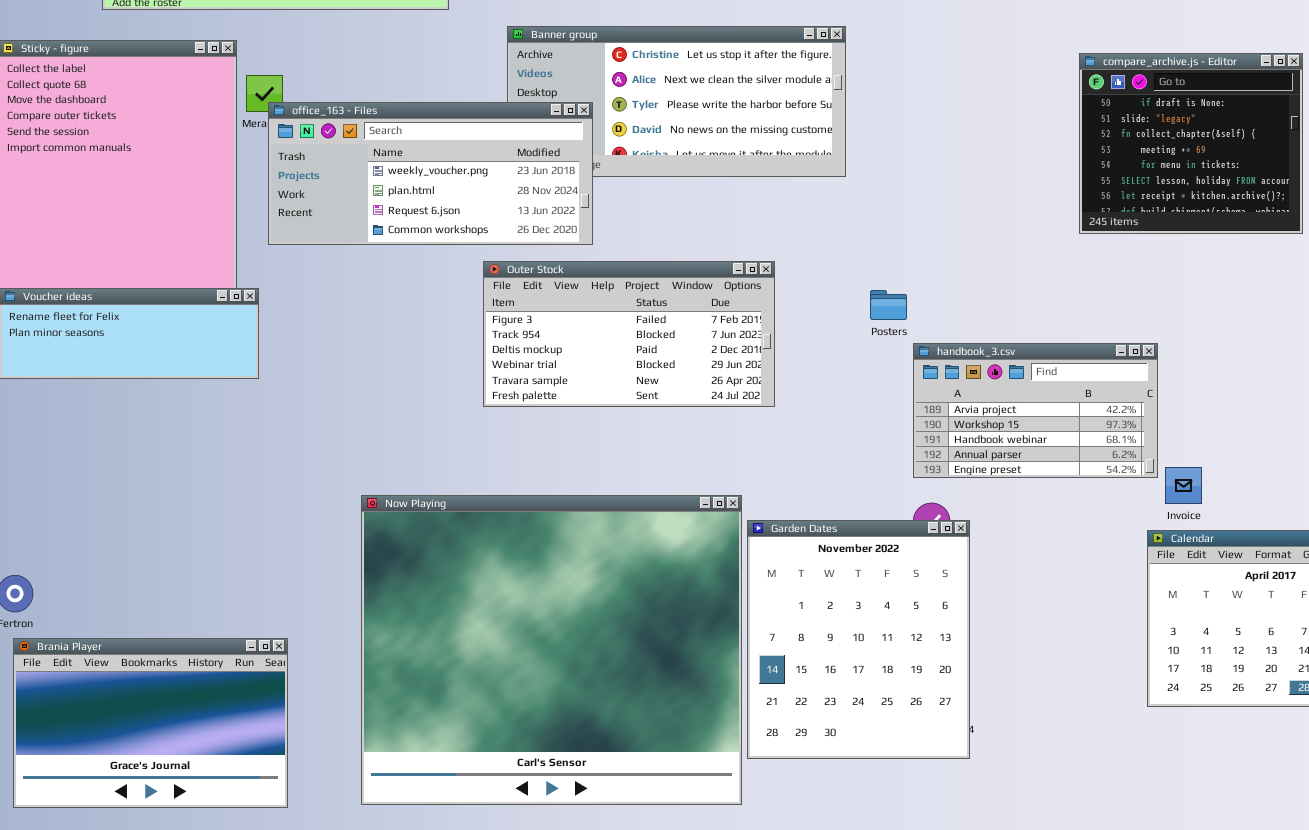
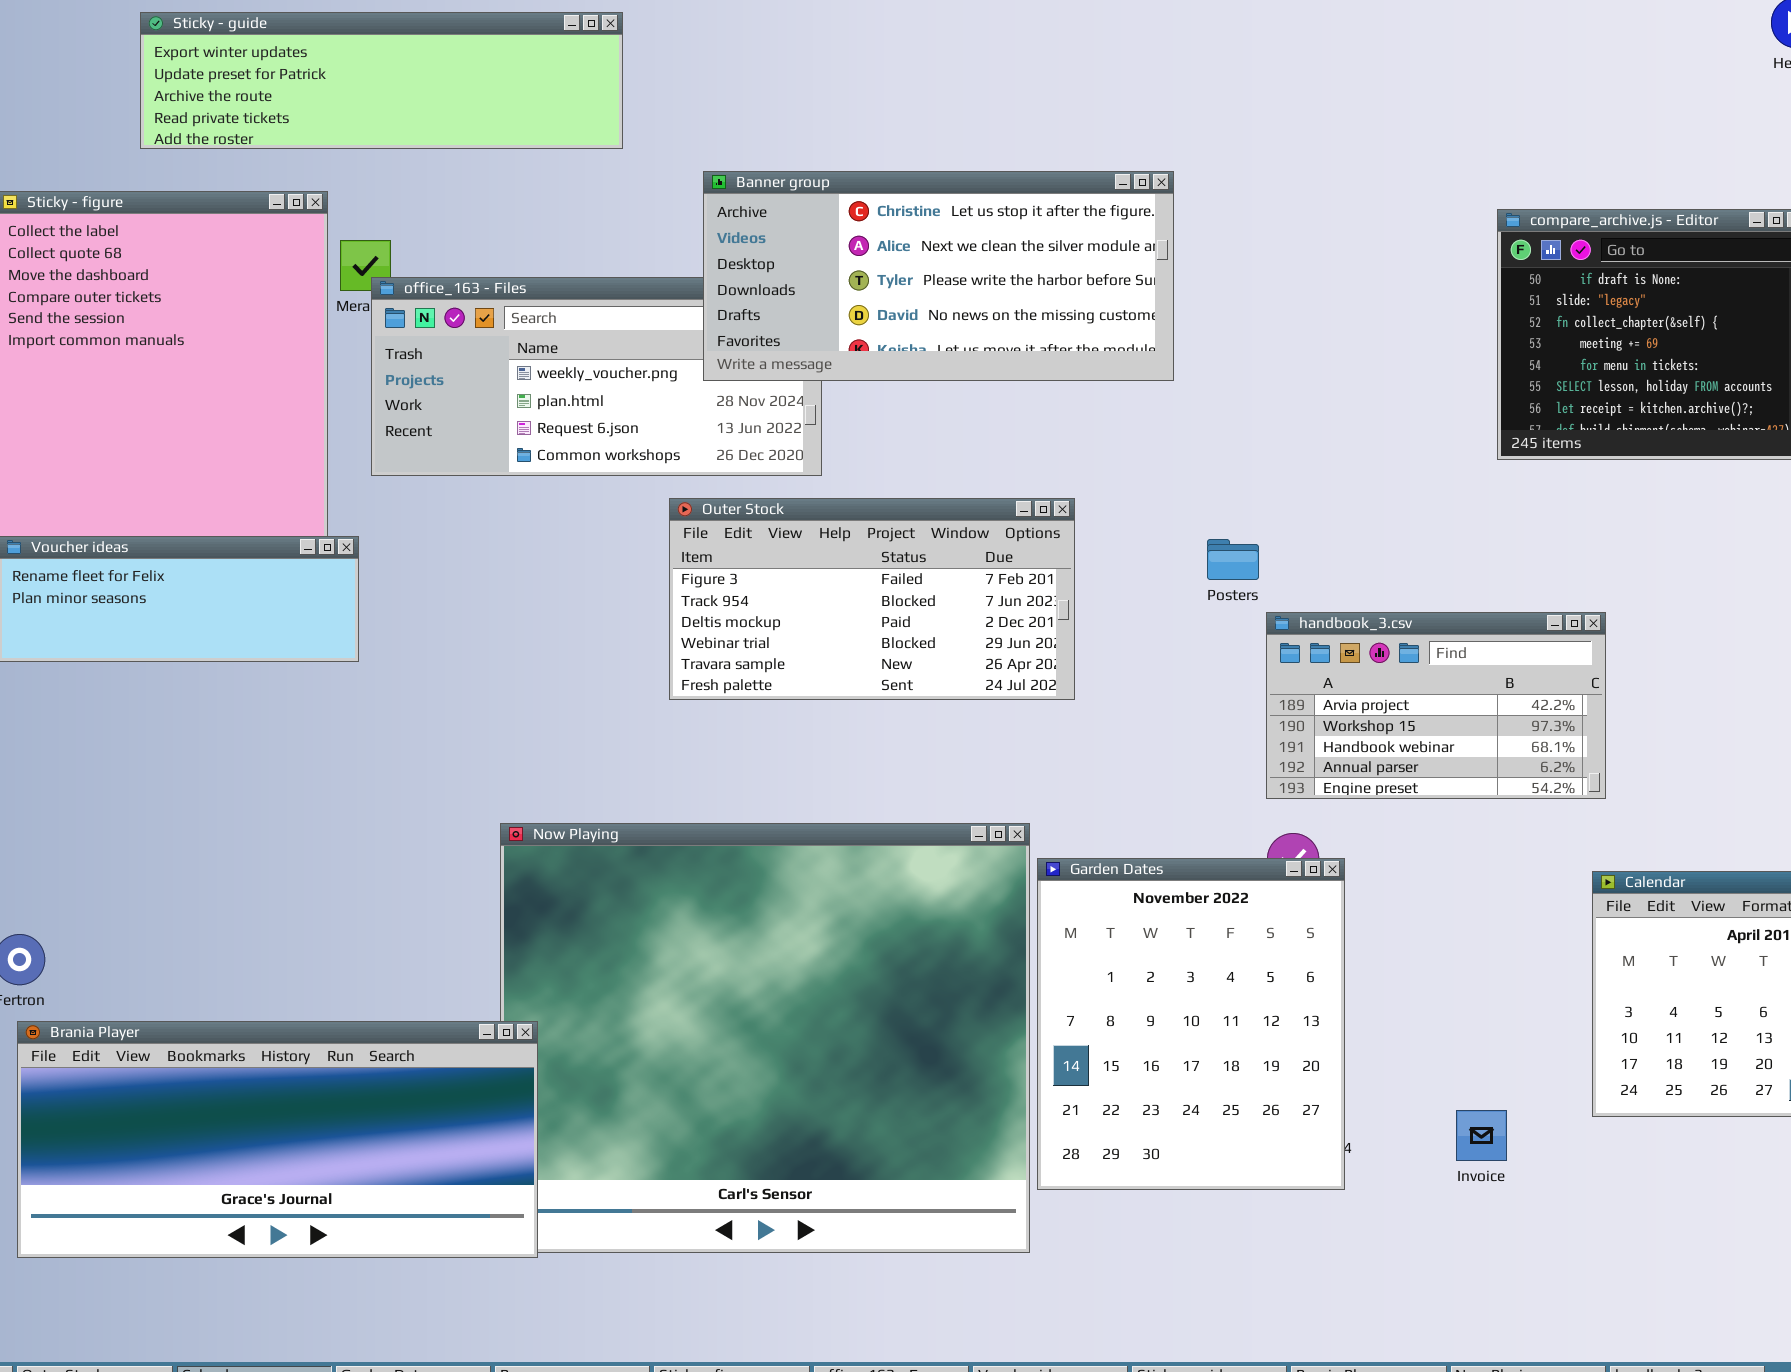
Banner group: [507,26,846,177] -> [703,171,1174,381], raised
Invoice: [1165,467,1202,504] -> [1456,1110,1507,1161], moved
Brania Player: [13,638,288,808] -> [17,1021,538,1258], resized

